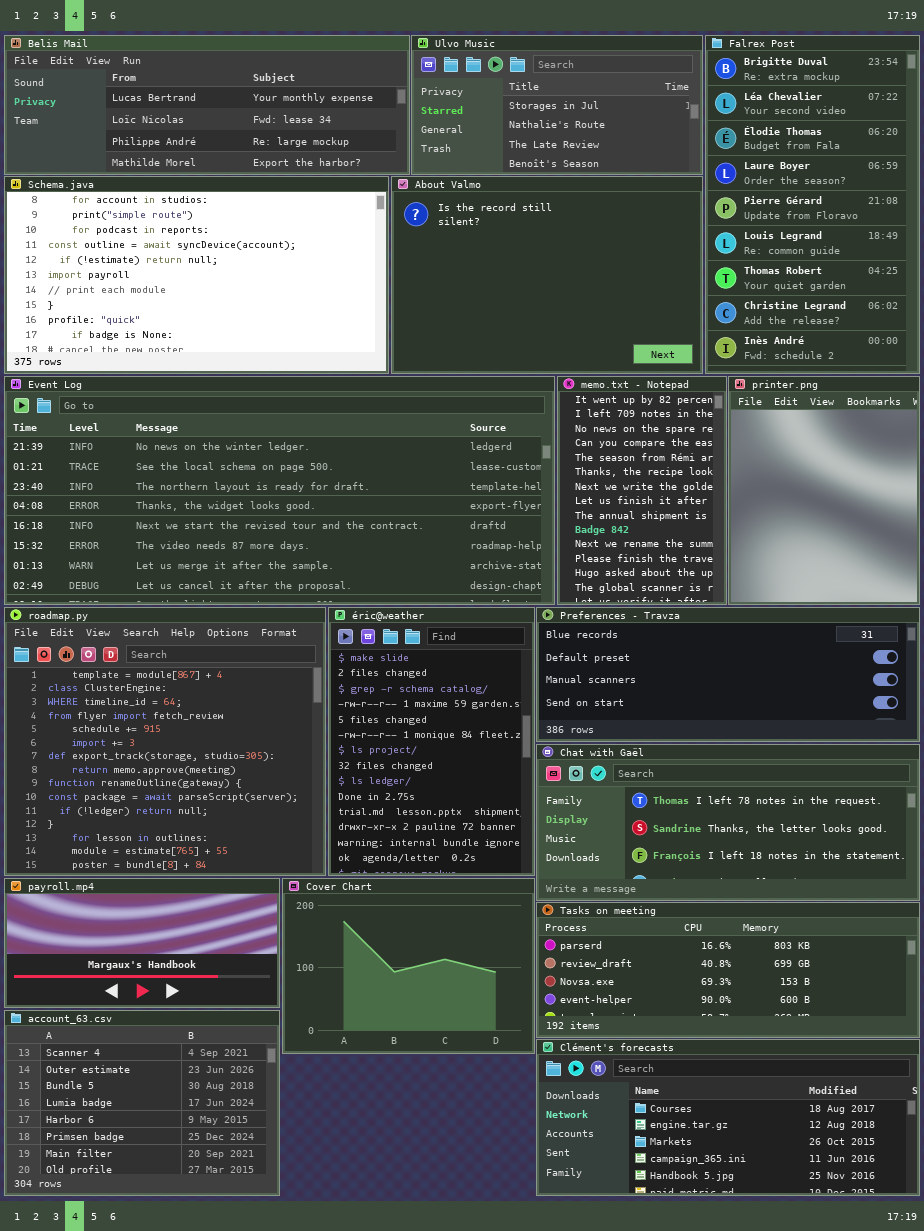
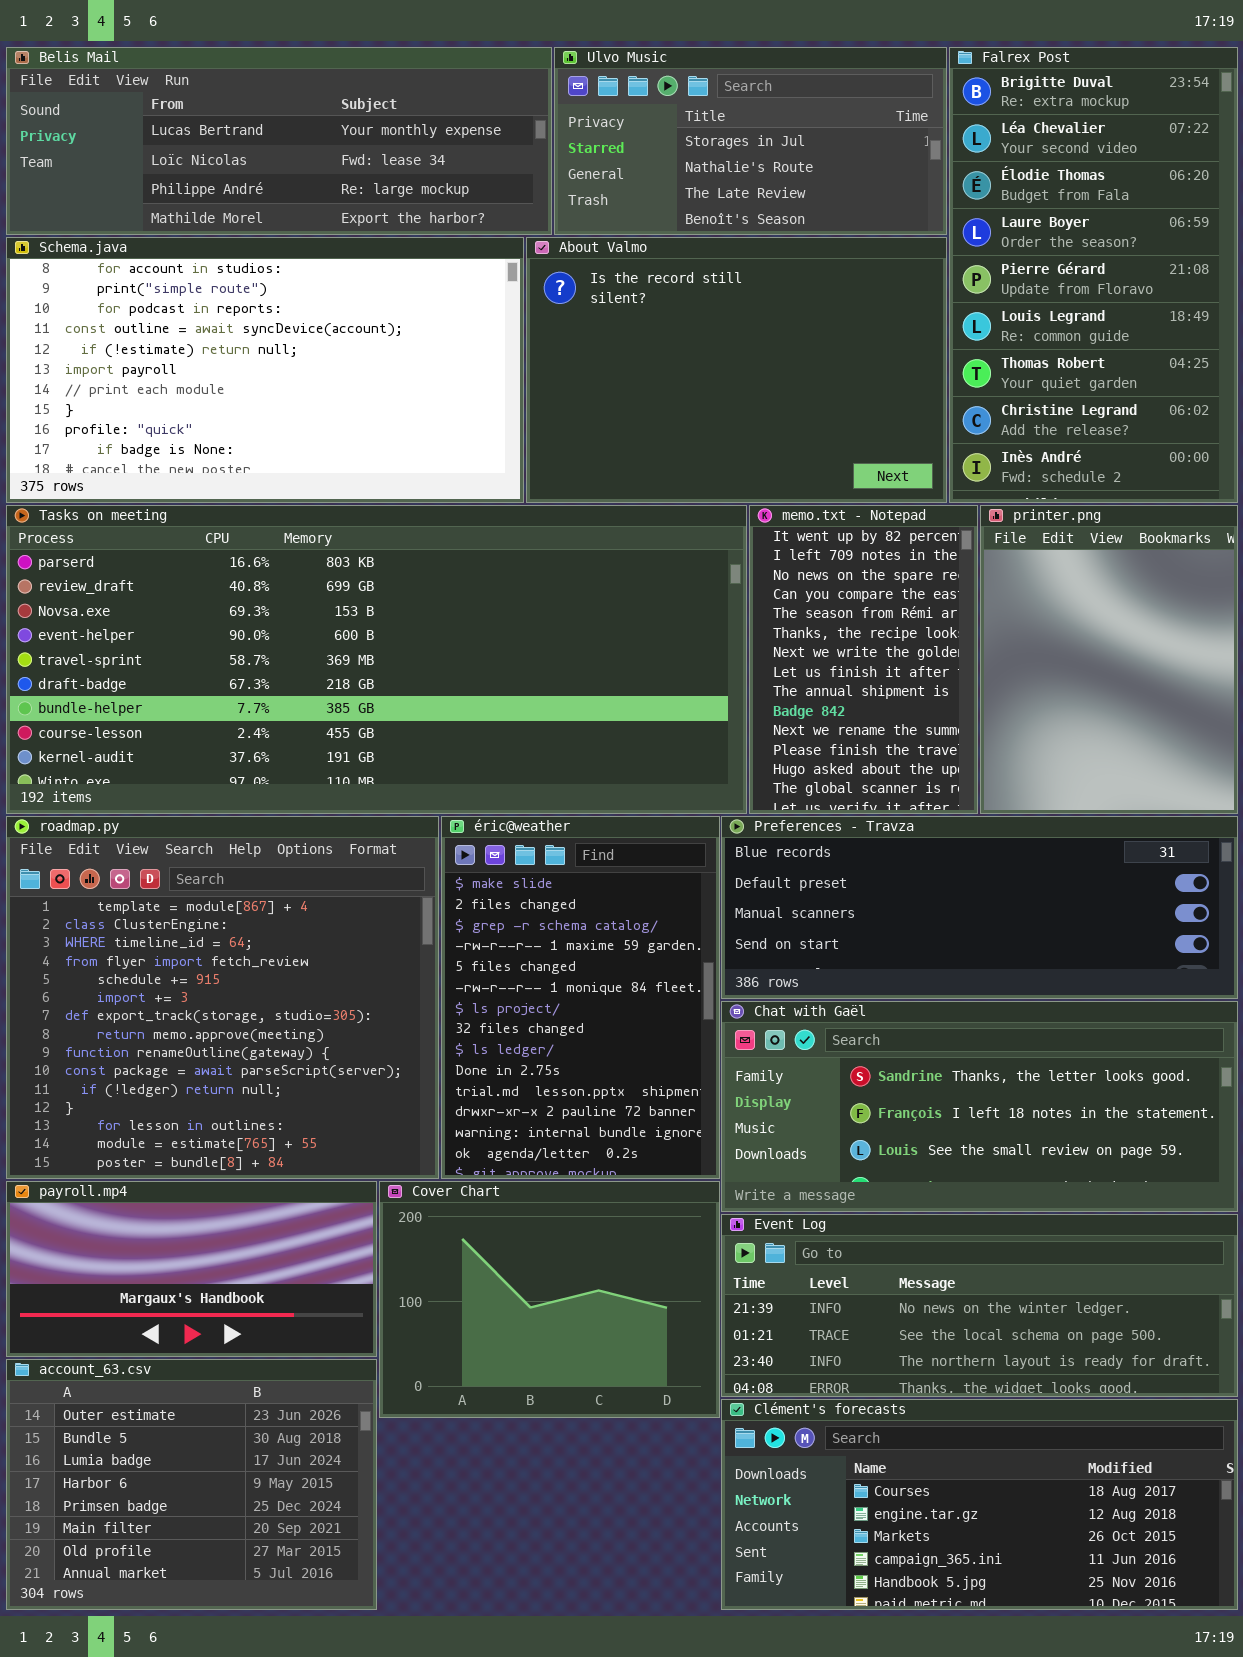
Event Log: [4,376,555,605] -> [721,1214,1238,1397], moved, resized
Chat with Gaël: [536,744,920,901] -> [721,1001,1238,1212], scrolled down 1 row
Tasks on meeting: [536,902,920,1038] -> [6,505,747,814], moved, resized
account_63.csv: [4,1010,280,1196] -> [6,1359,377,1610], scrolled down 1 row

